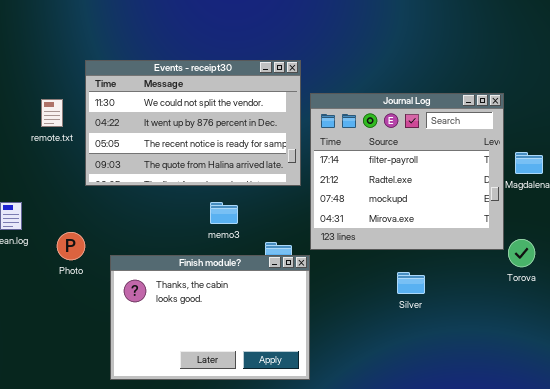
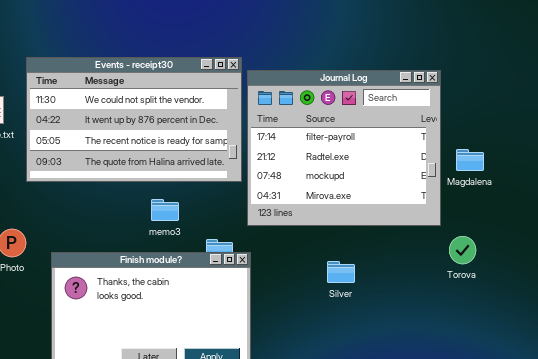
Journal Log: [310,93,504,250] -> [247,70,441,226], moved
Silver: [397,272,425,294] -> [327,261,355,283], moved

